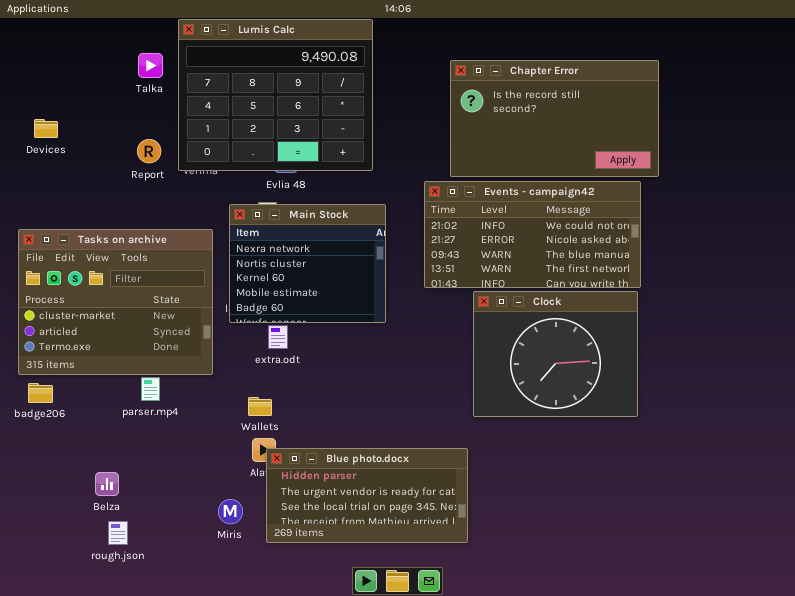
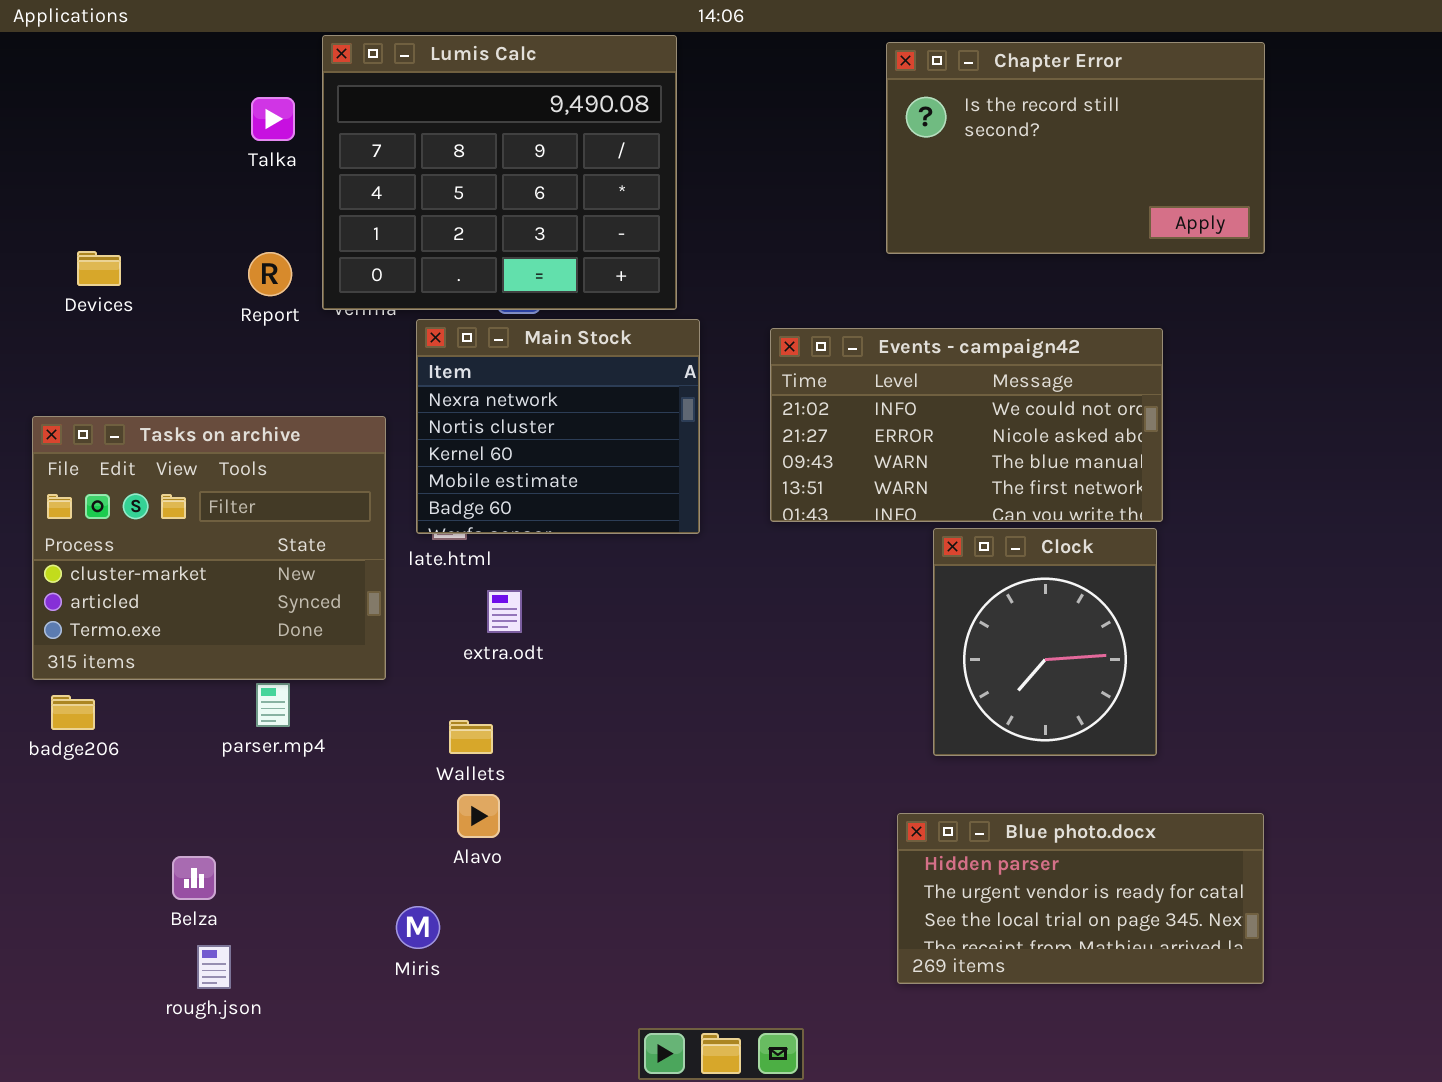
Chapter Error: [450,60,659,177] -> [886,42,1265,254], moved
Devices: [34,119,58,138] -> [77,251,121,286], moved
Main Stock: [229,204,386,323] -> [416,319,700,534], moved
Clock: [473,291,638,417] -> [933,528,1157,756], resized
Blue photo.docx: [266,448,468,543] -> [897,813,1264,984], moved

